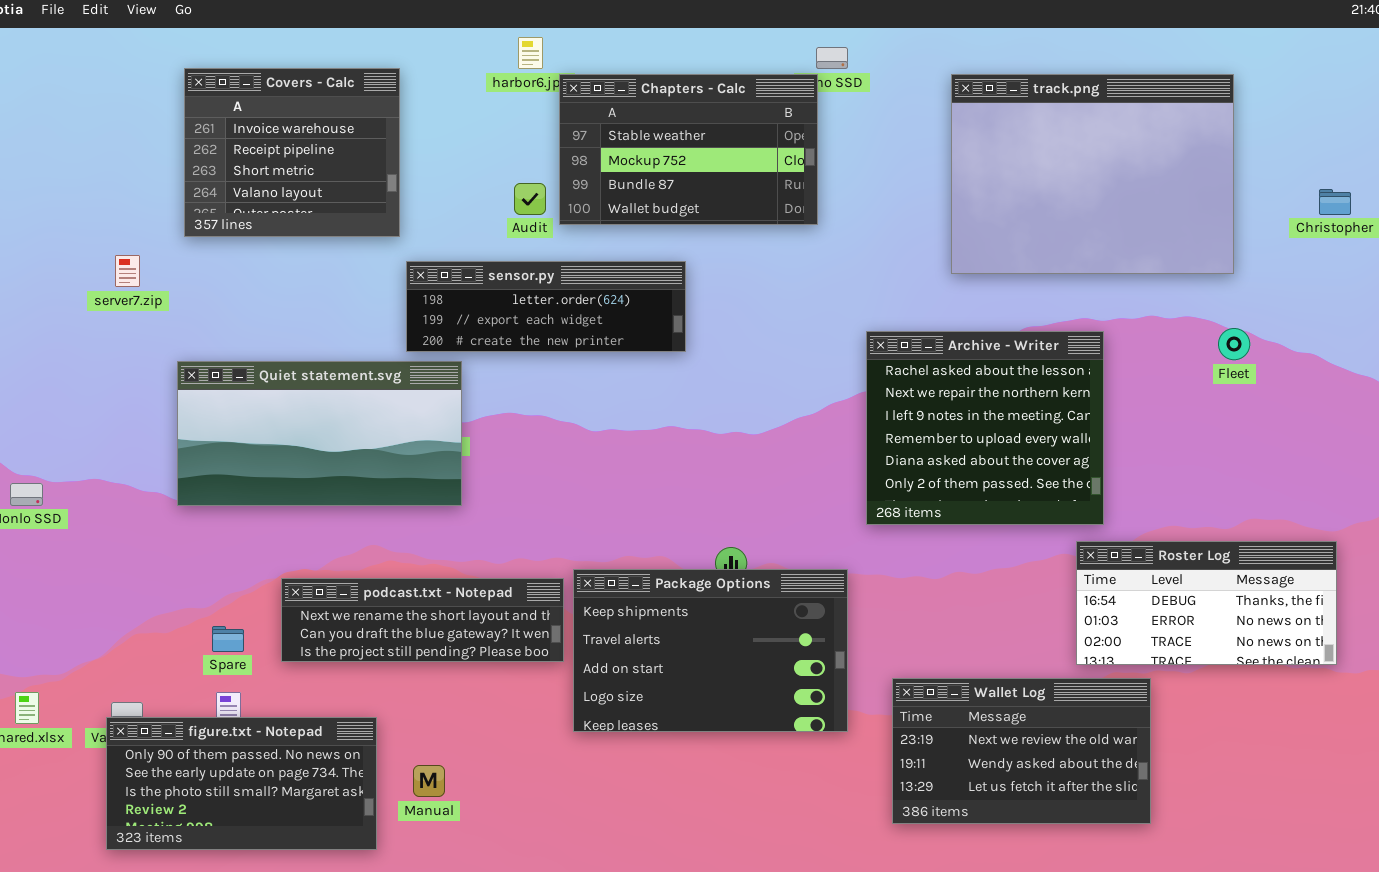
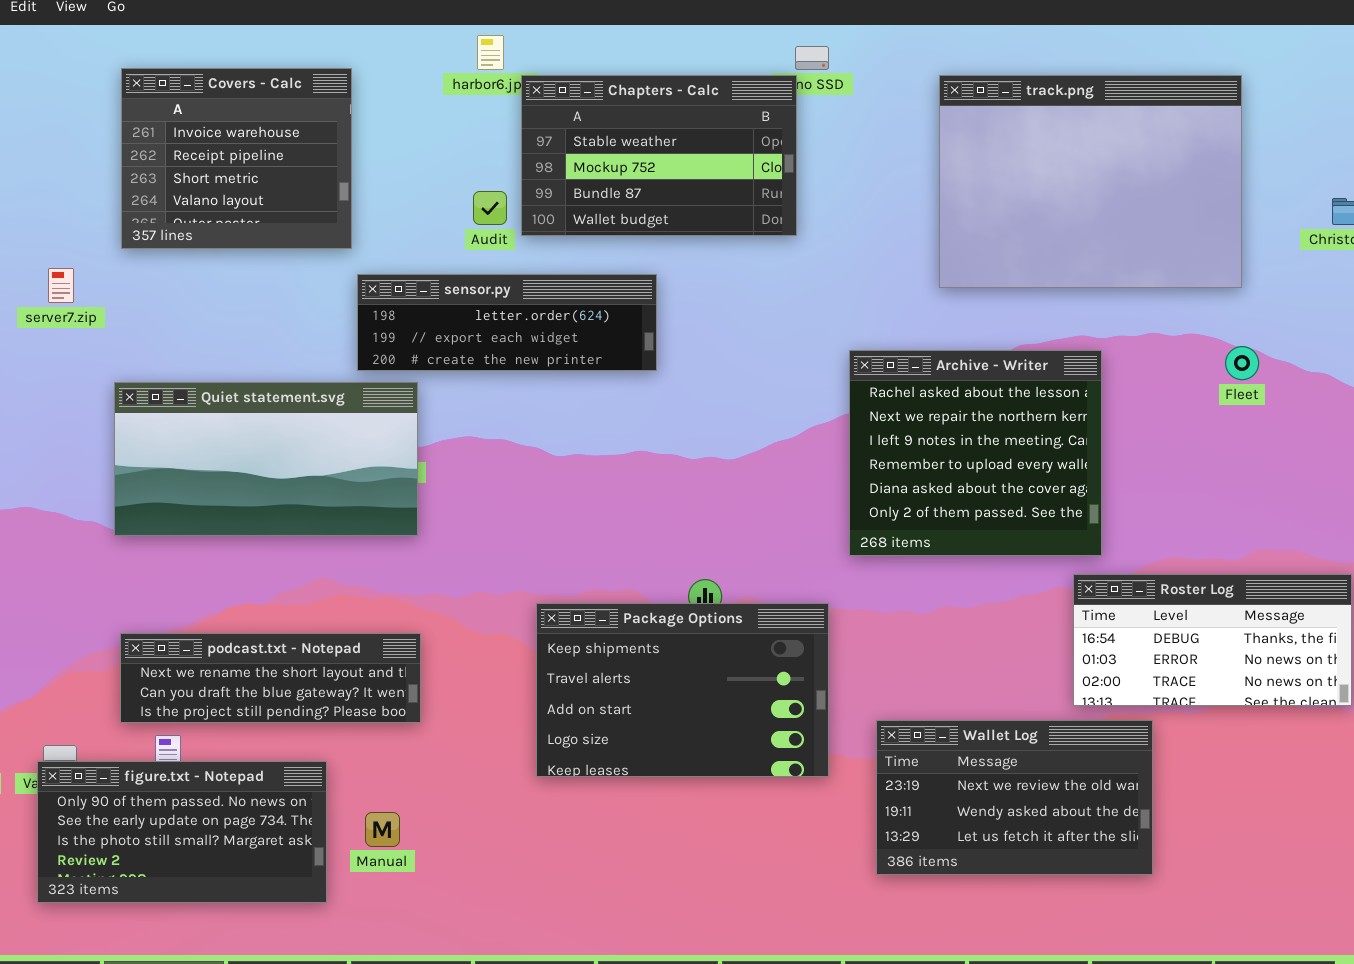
podcast.txt - Notepad: [281,578,564,662] -> [120,633,421,723], moved

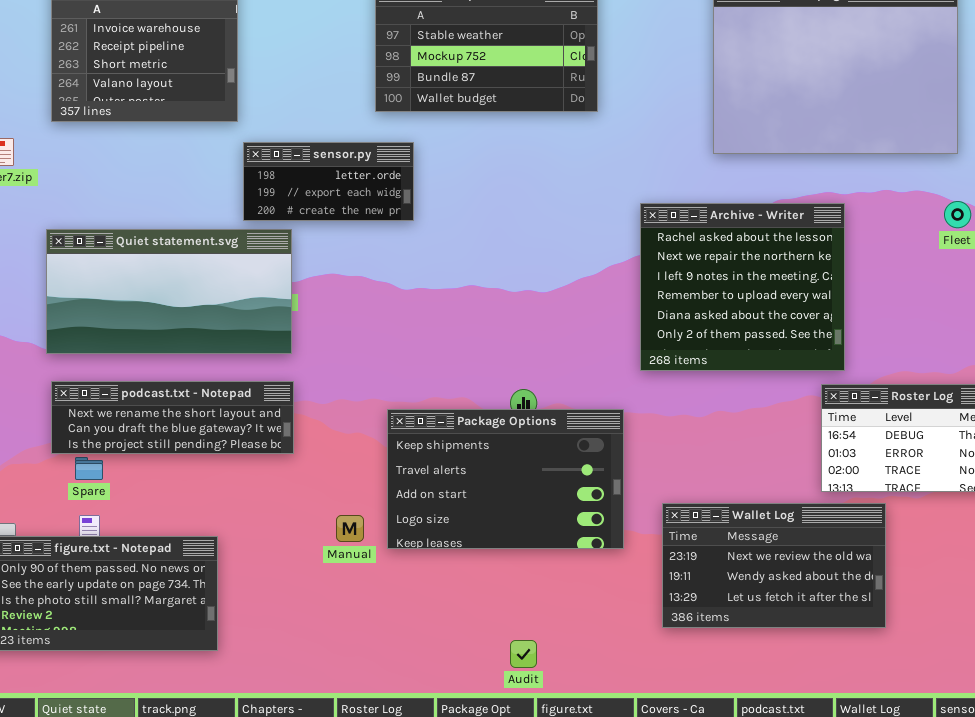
Audit: [473,191,507,225] -> [510,640,537,668], moved
sensor.py: [357,274,657,371] -> [243,142,414,221], resized
podcast.txt - Notepad: [120,633,421,723] -> [51,381,294,454], moved
Manual: [365,812,400,847] -> [336,515,364,542], moved

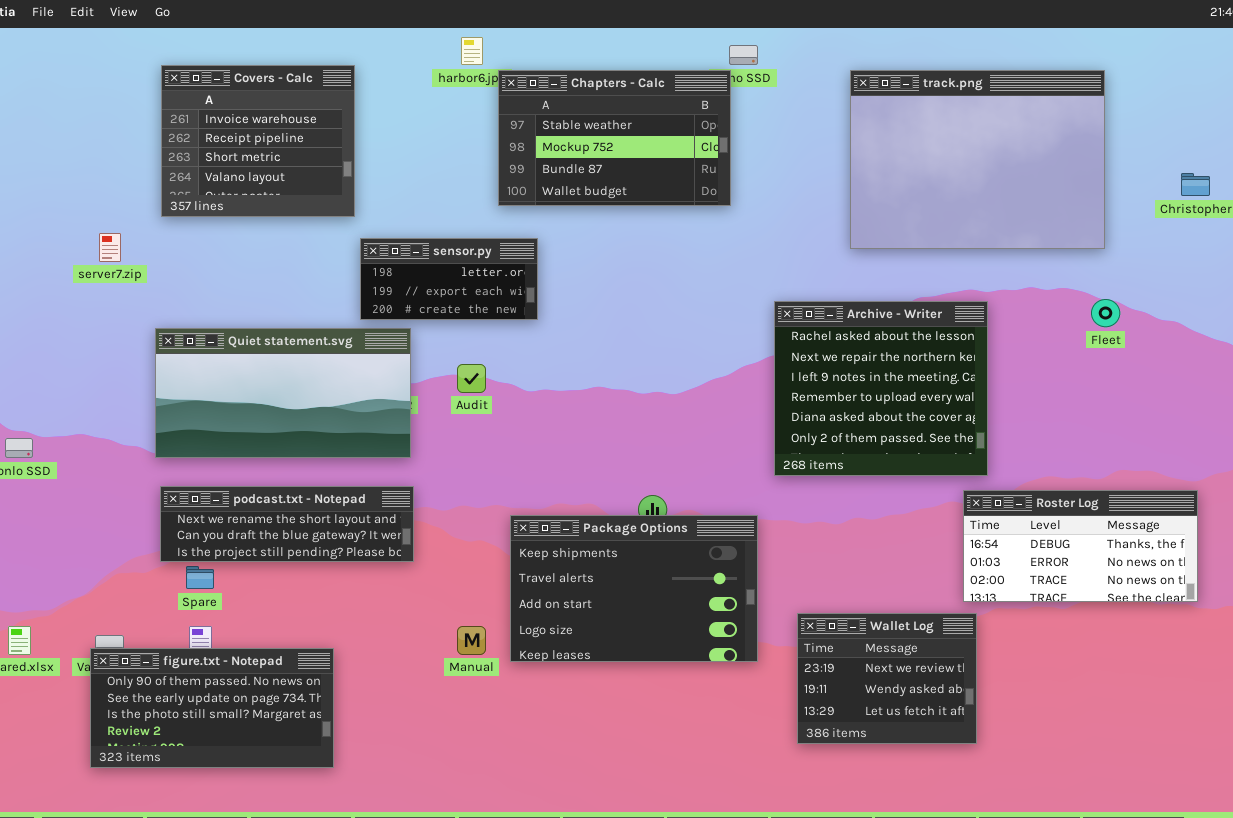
Wallet Log: [662,503,886,628] -> [797,613,977,744], resized
Audit: [510,640,537,668] -> [457,364,486,393], moved

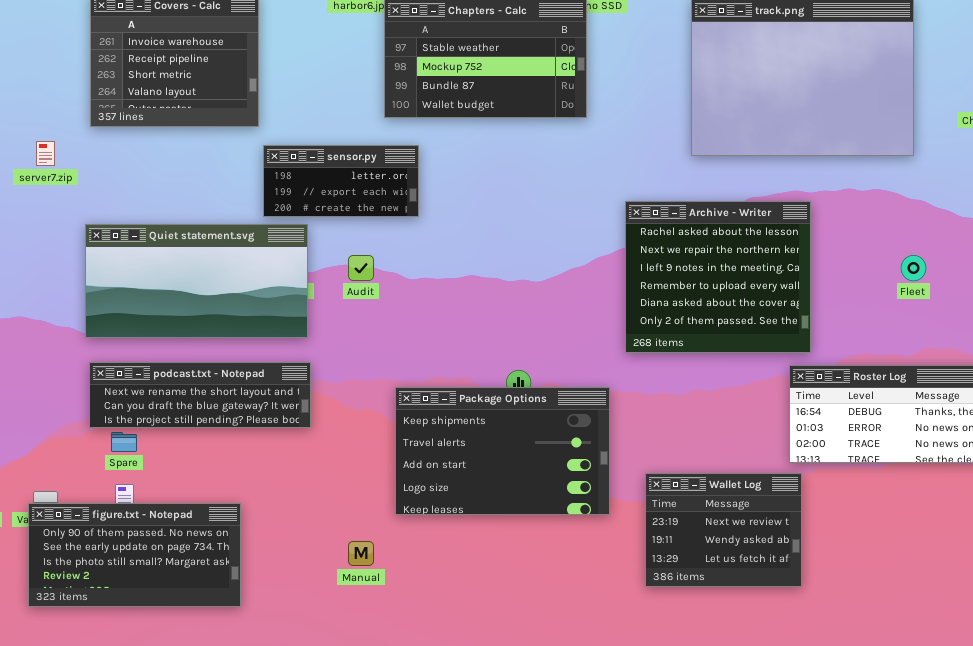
Fleet: [1091,299,1120,327] -> [901,255,926,281], moved
Manual: [457,626,486,655] -> [348,541,374,566], moved

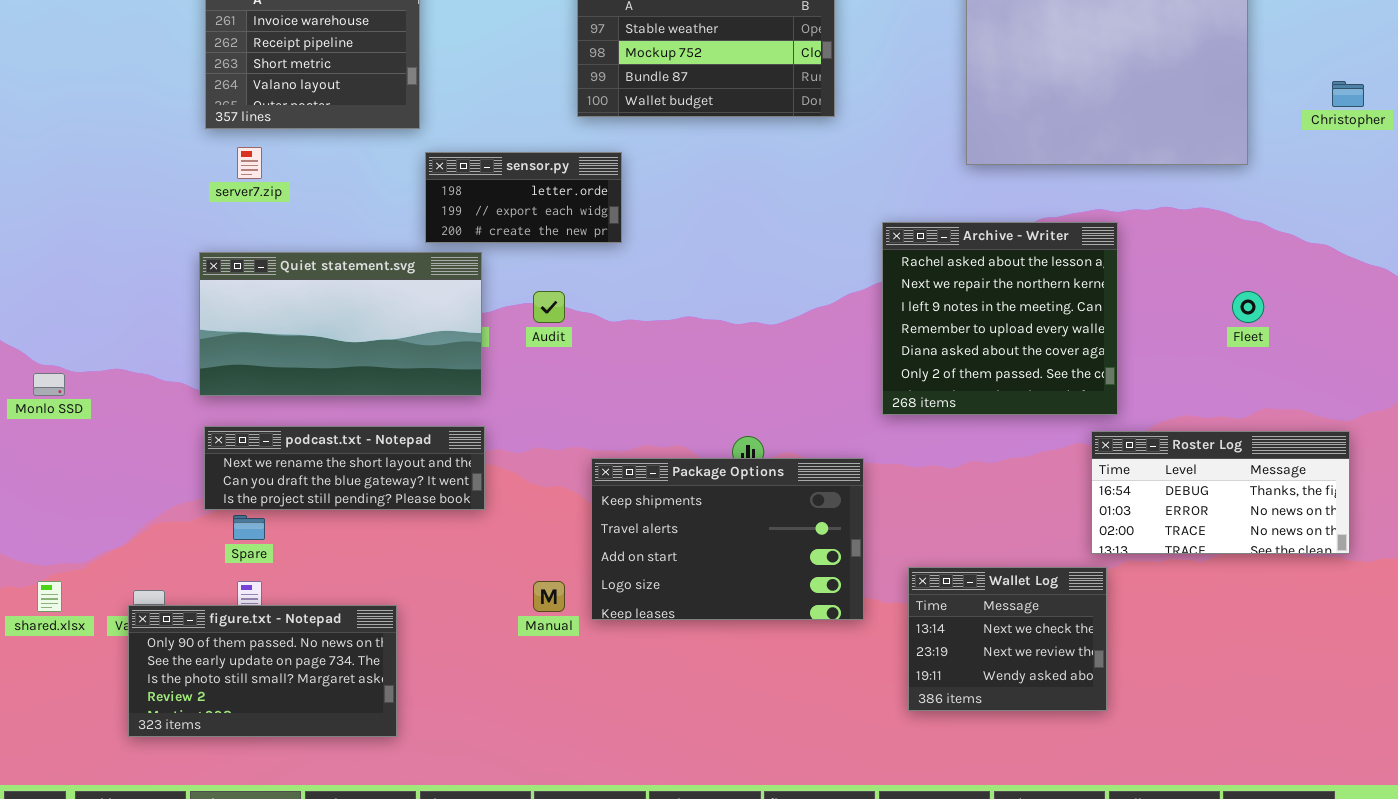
server7.zip: [36,141,55,166] -> [237,147,262,179], moved
Wallet Log: [645,473,802,587] -> [908,567,1107,711], scrolled up 1 row
Manual: [348,541,374,566] -> [533,581,565,612], moved

